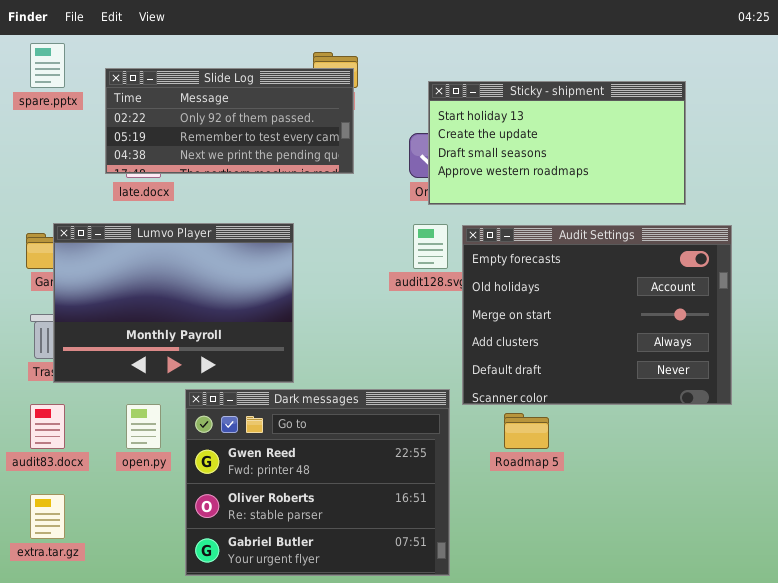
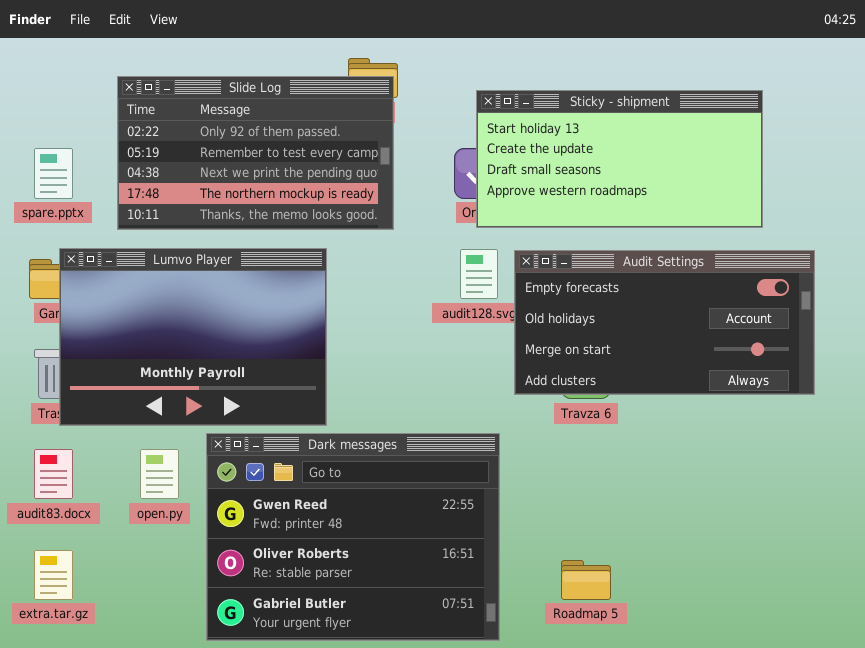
spare.pptx: [30,43,65,88] -> [34,148,73,199], moved
Slide Log: [105,68,354,174] -> [117,76,394,230], resized
Audit Settings: [462,225,732,405] -> [514,250,815,395], resized
Roadmap 5: [504,413,549,449] -> [561,560,611,600], moved

